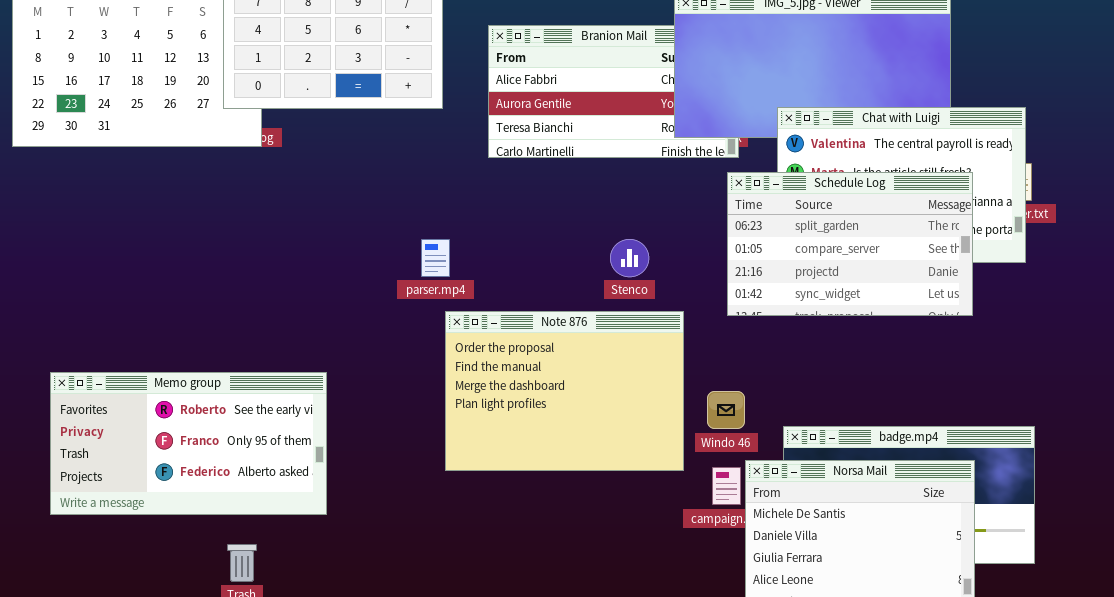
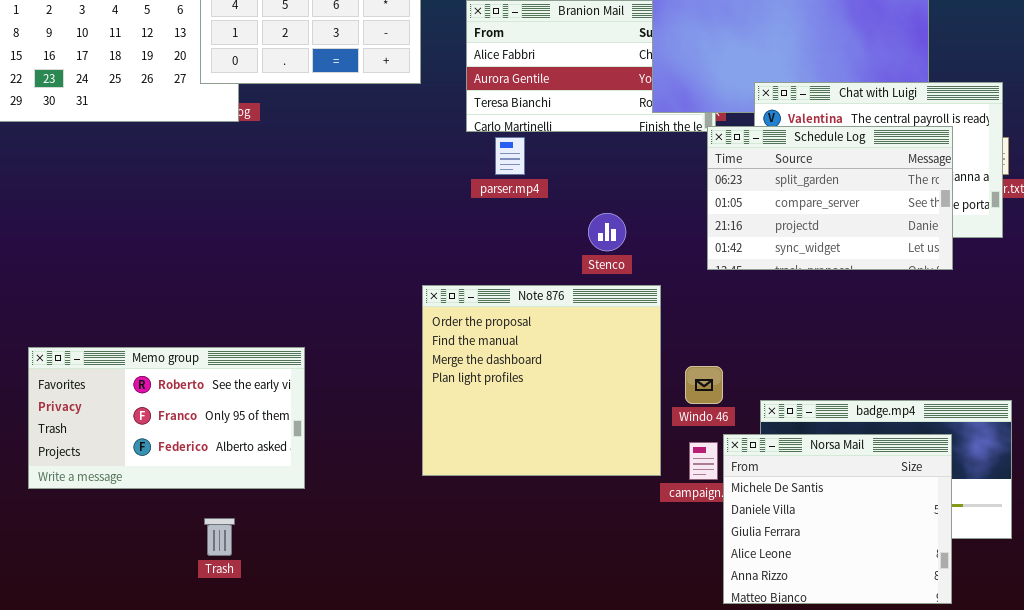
Schedule Log: [727,172,973,316] -> [707,126,953,270], moved
parser.mp4: [421,239,450,277] -> [495,137,525,175], moved
Note 876: [445,311,684,471] -> [422,285,661,476], resized

